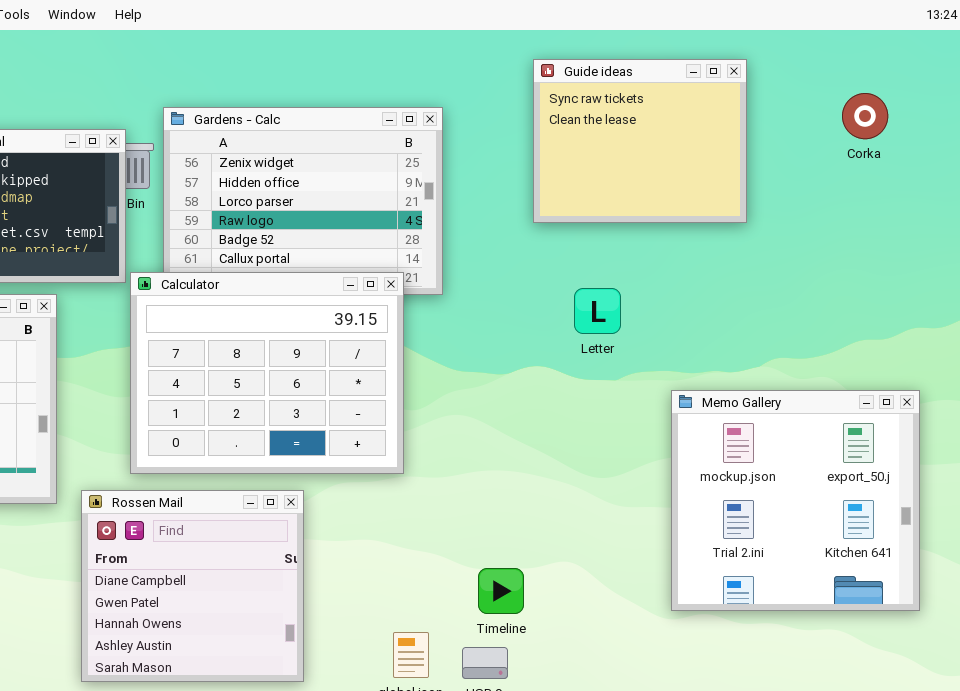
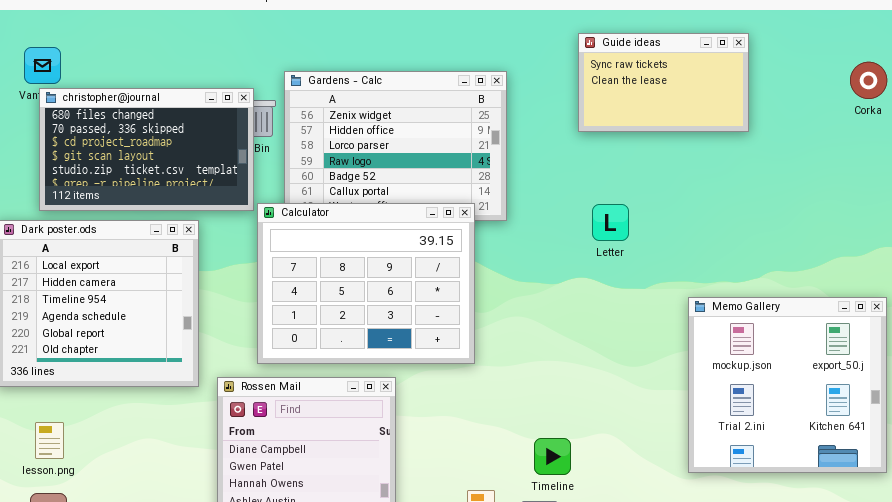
Guide ideas: [533,59,747,223] -> [578,33,749,132], resized
Corka: [842,93,888,139] -> [850,62,887,99], moved
Letter: [574,288,621,334] -> [592,204,629,241], moved

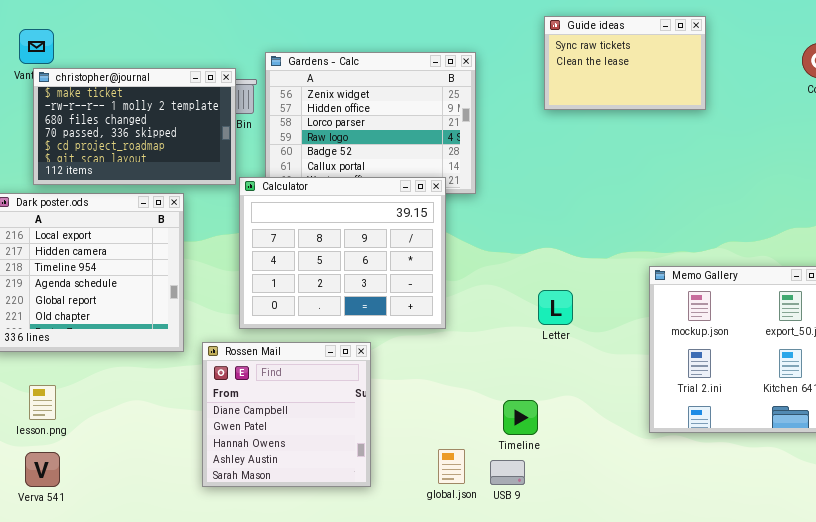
christopher@journal: [39,88,254,211] -> [33,68,236,185], scrolled up 2 rows
Letter: [592,204,629,241] -> [538,290,573,325], moved

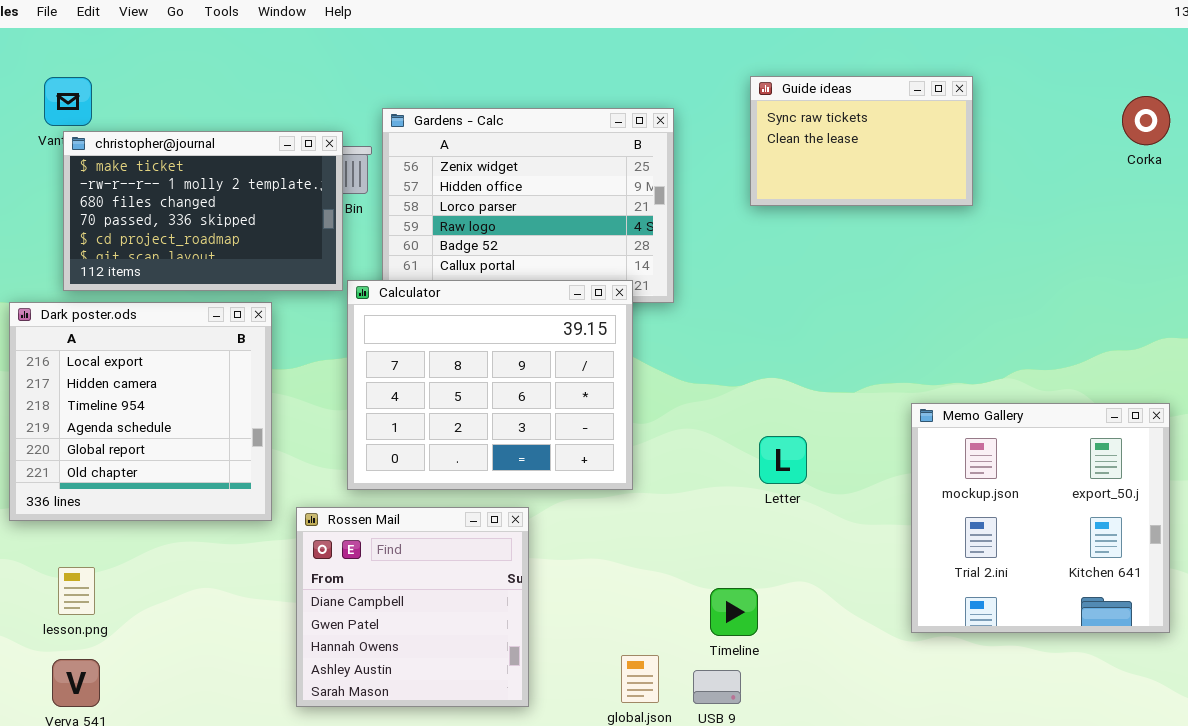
Guide ideas: [544,16,706,110] -> [750,76,973,206], moved

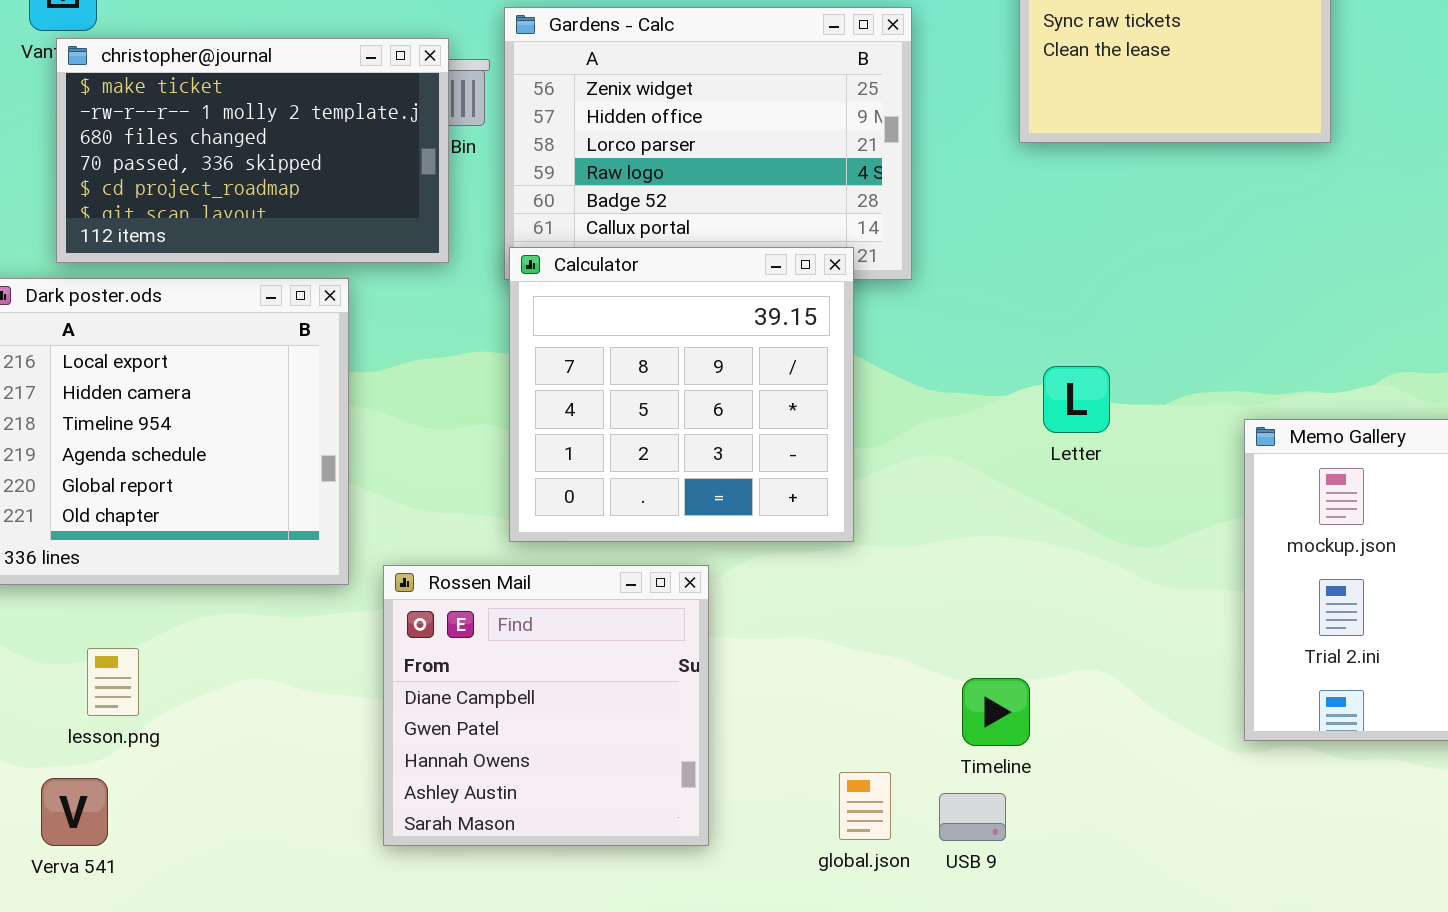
Calculator: [347,280,633,490] -> [509,247,854,542], resized
Letter: [759,436,807,484] -> [1043,366,1110,433], moved
lesson.png: [58,567,95,615] -> [87,648,139,716], moved

